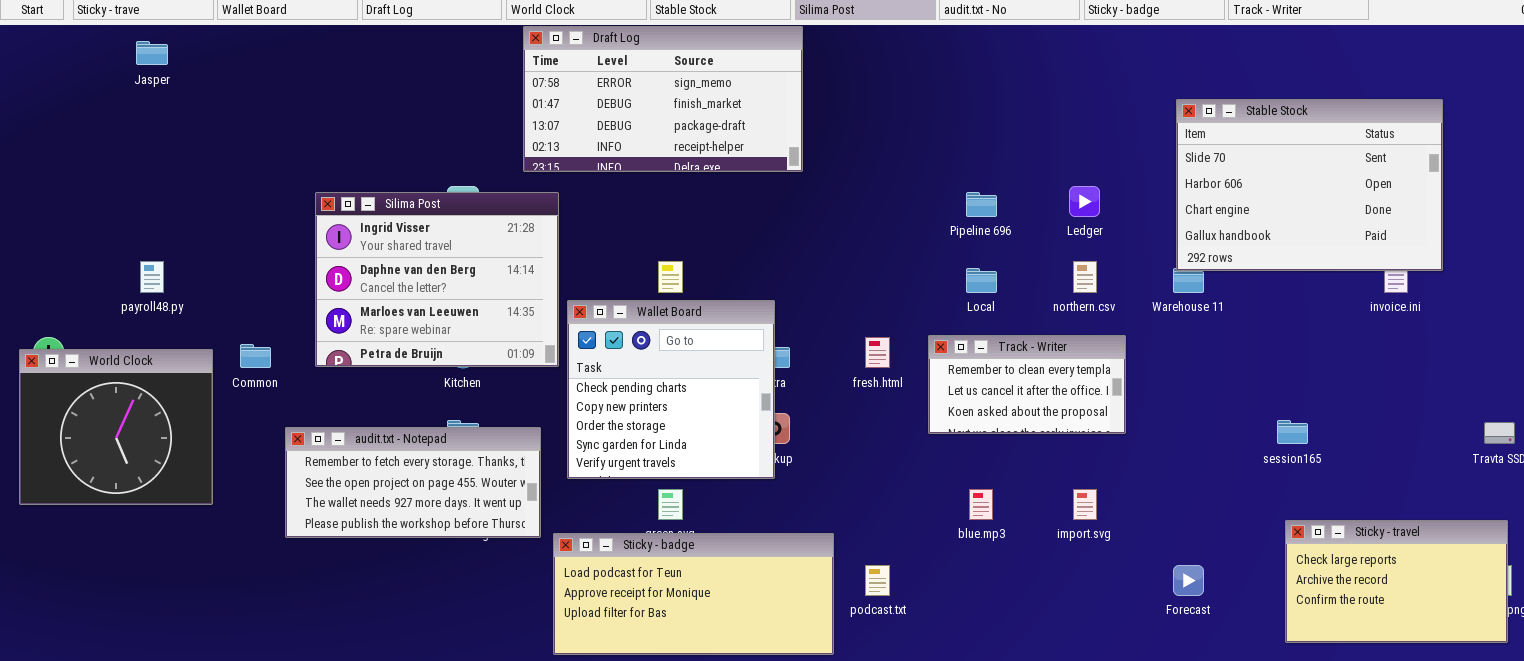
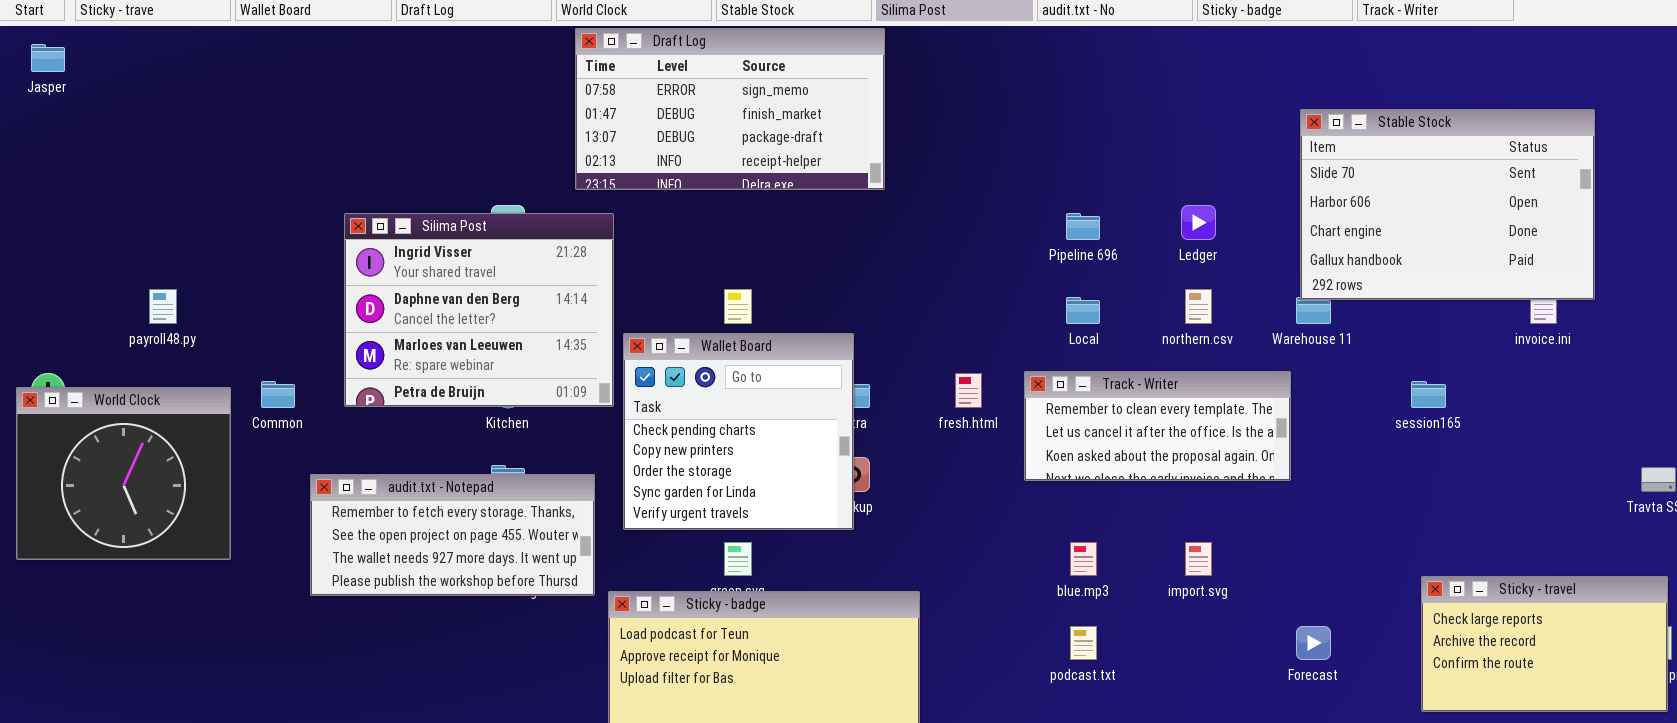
Jasper: [136,41,168,65] -> [31,44,65,72], moved
Track - Writer: [928,335,1126,434] -> [1024,371,1291,481], resized
session165: [1277,420,1308,444] -> [1411,381,1446,408], moved
podcast.txt: [865,565,890,596] -> [1070,626,1097,660], moved

